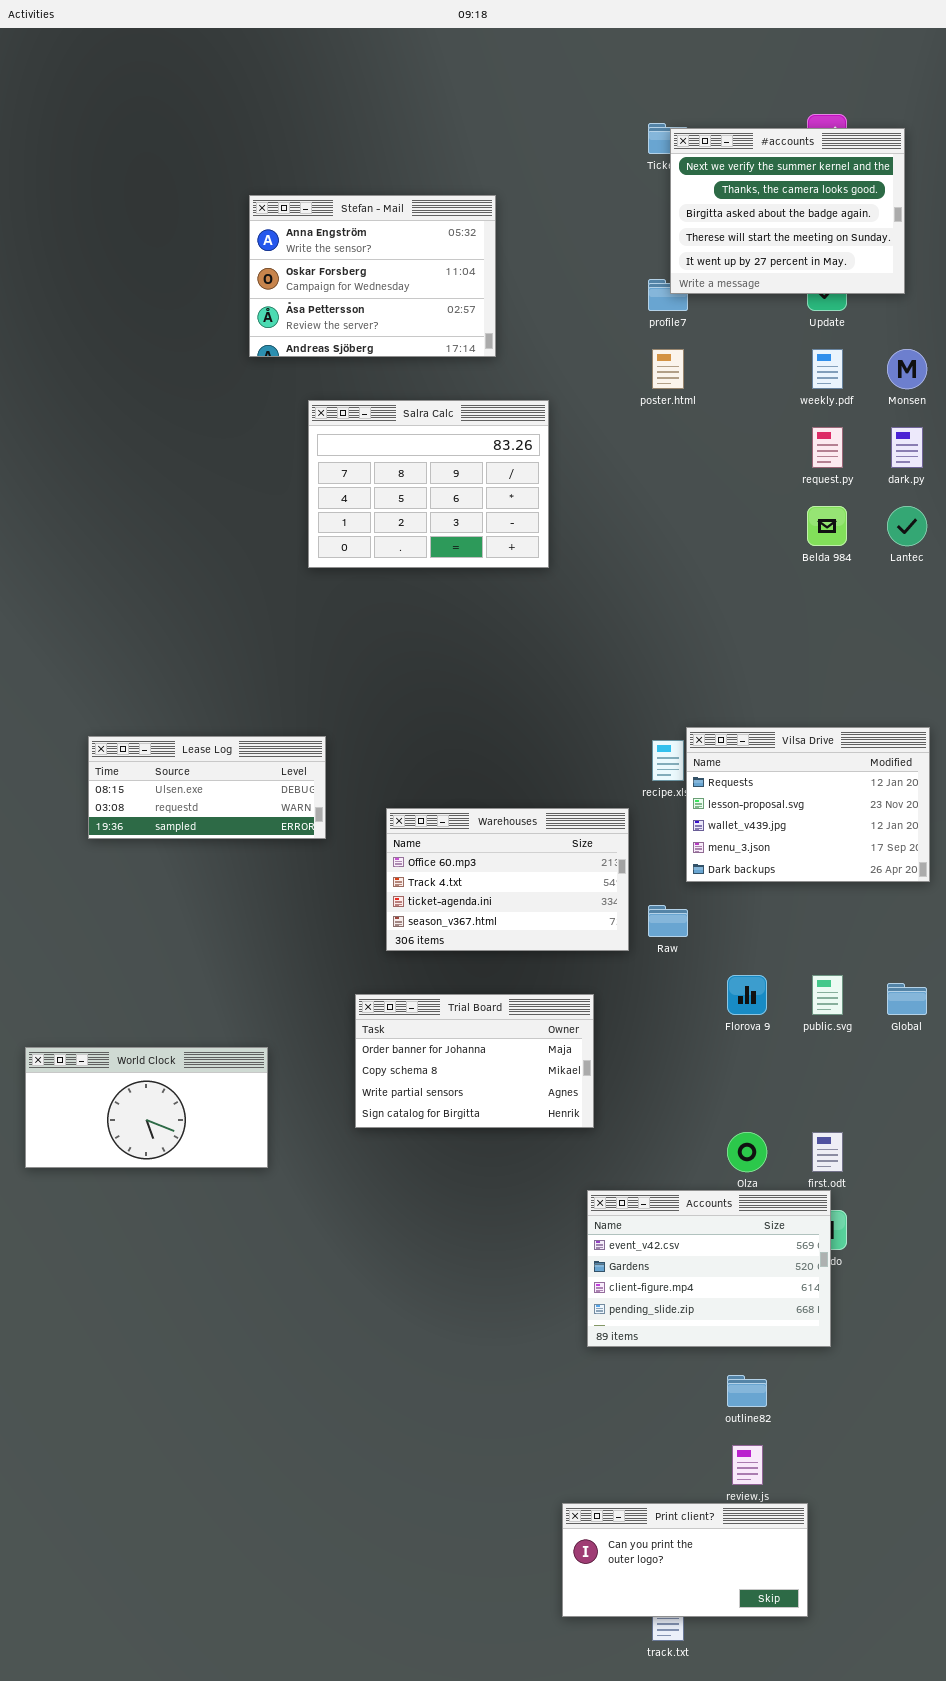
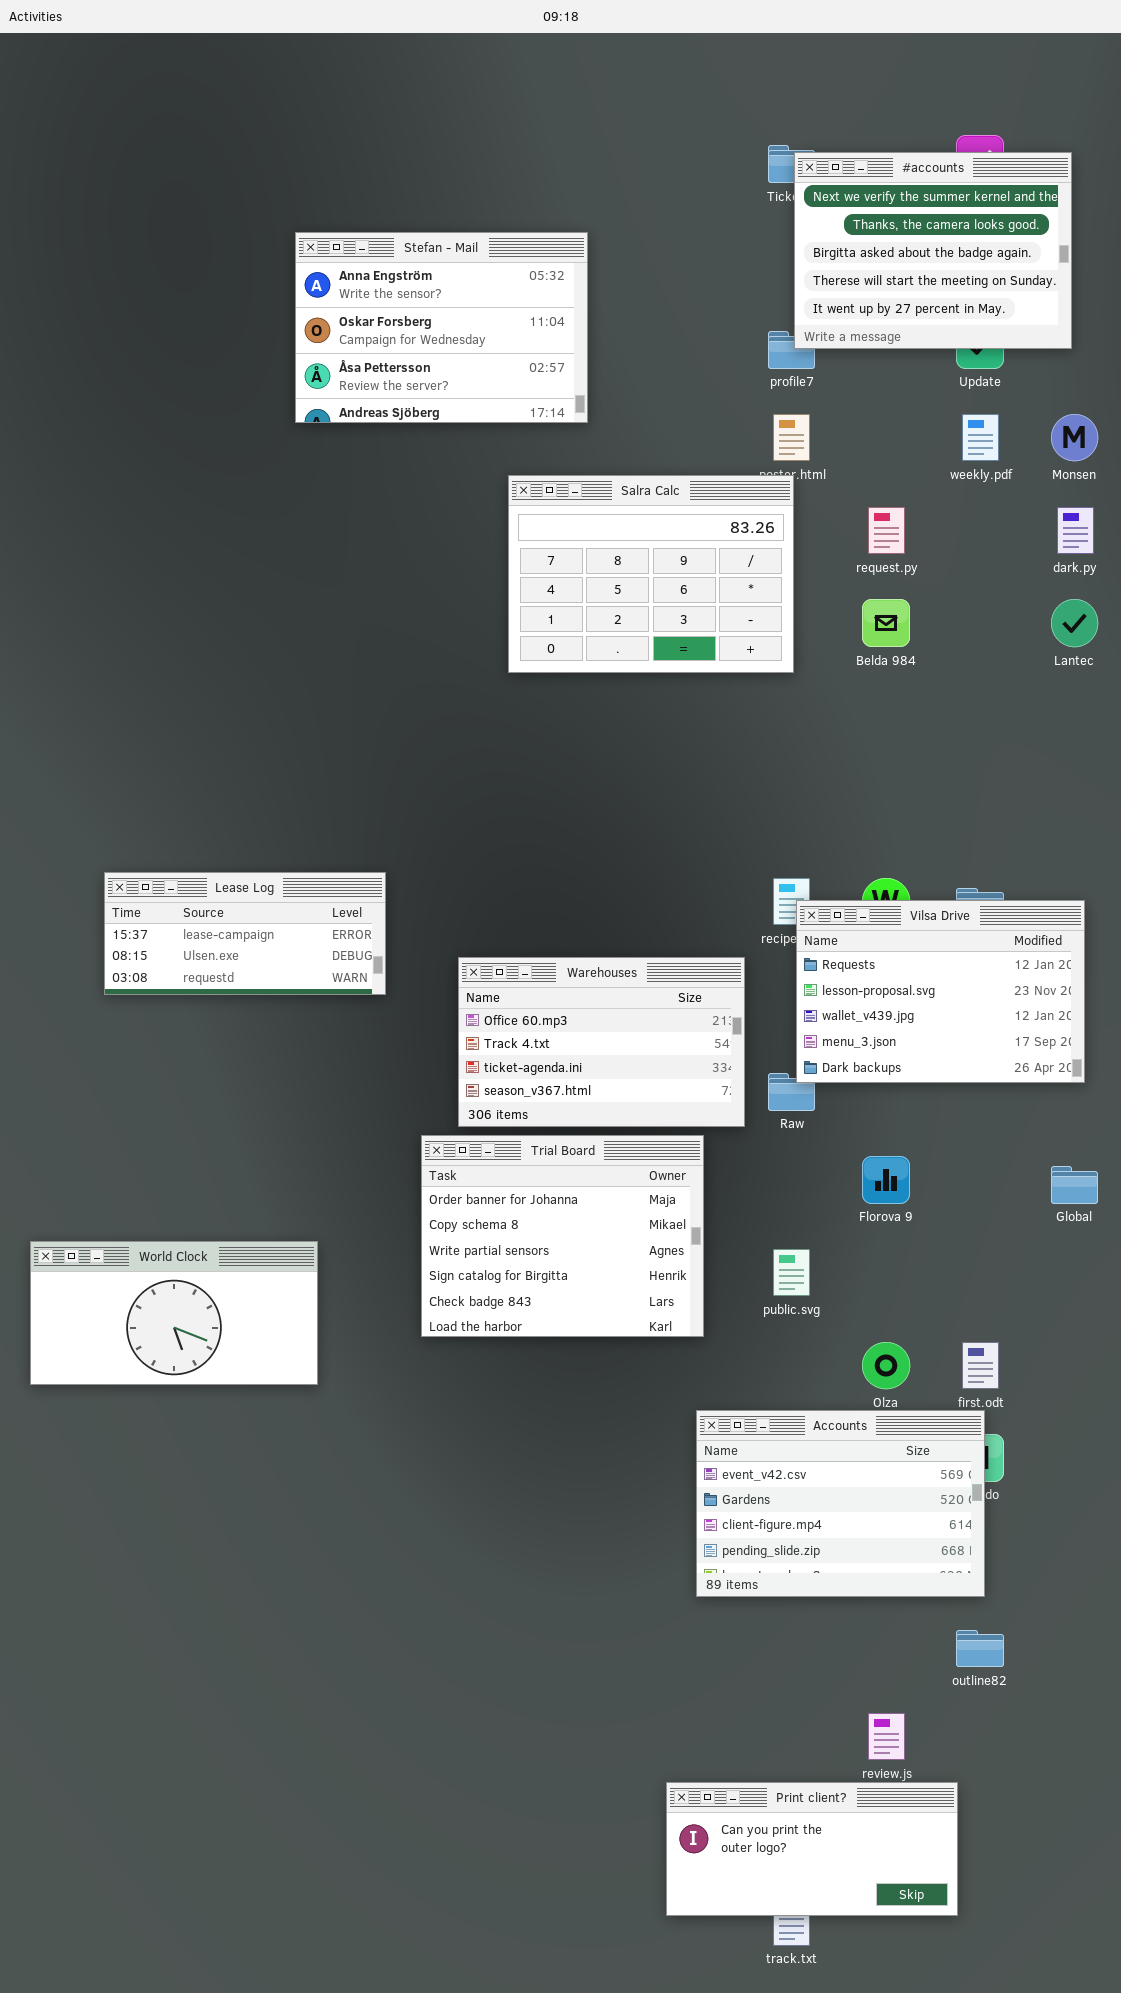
Salra Calc: [308,400,549,568] -> [508,475,794,673], moved
request.py: [812,427,843,468] -> [868,507,905,554], moved
Belda 984: [807,506,847,546] -> [862,599,910,647], moved
Vilsa Drive: [686,727,930,882] -> [796,900,1085,1083], moved
Lease Log: [88,736,326,839] -> [104,872,386,995], scrolled up 1 row
public.svg: [812,975,843,1015] -> [773,1249,810,1296], moved
Trial Board: [355,994,594,1128] -> [421,1135,704,1337], resized
outline82: [727,1375,767,1407] -> [956,1630,1004,1667], moved

